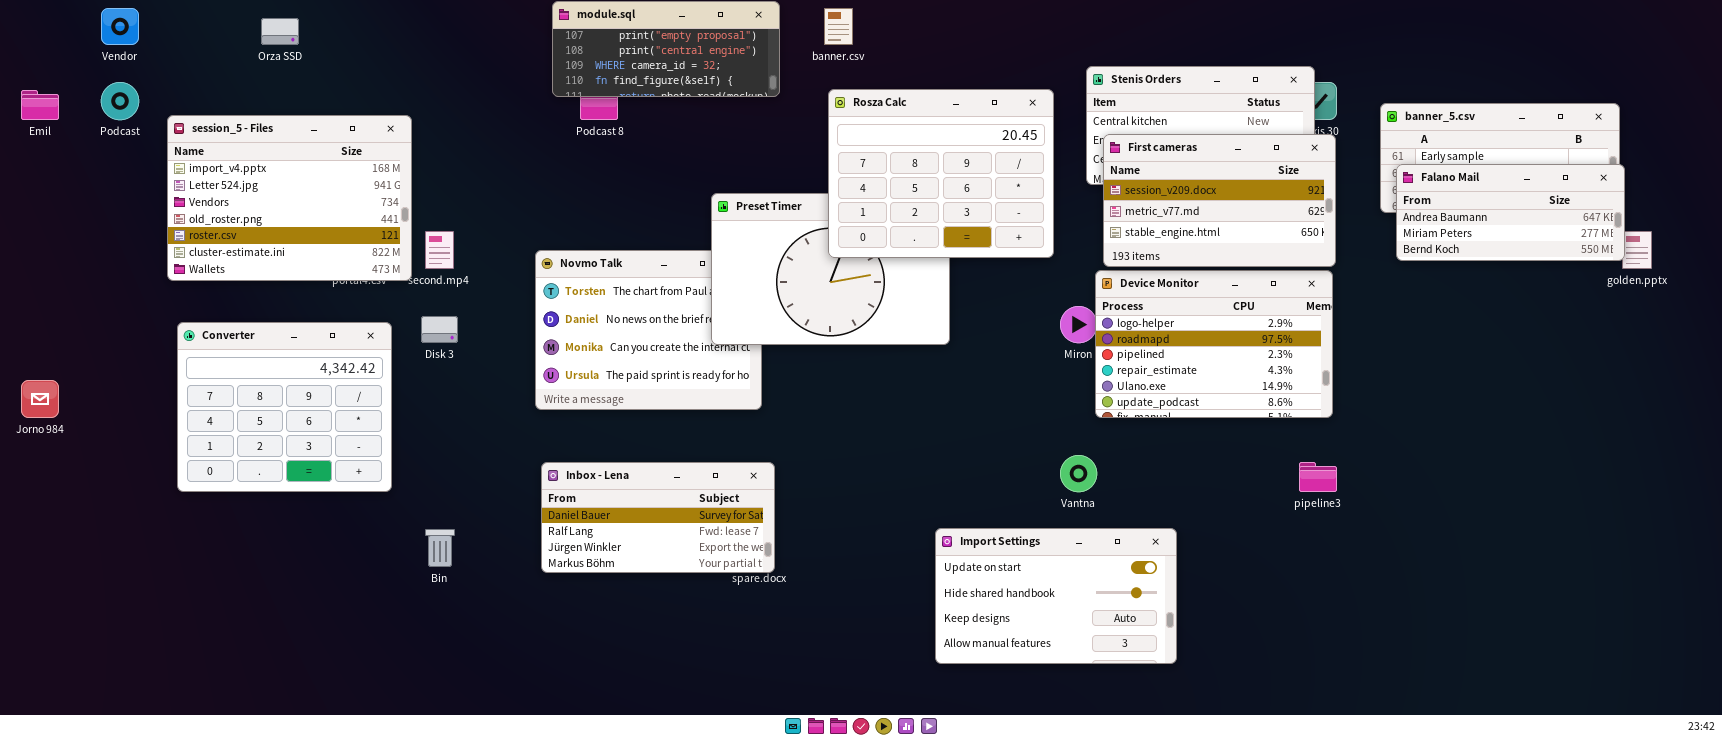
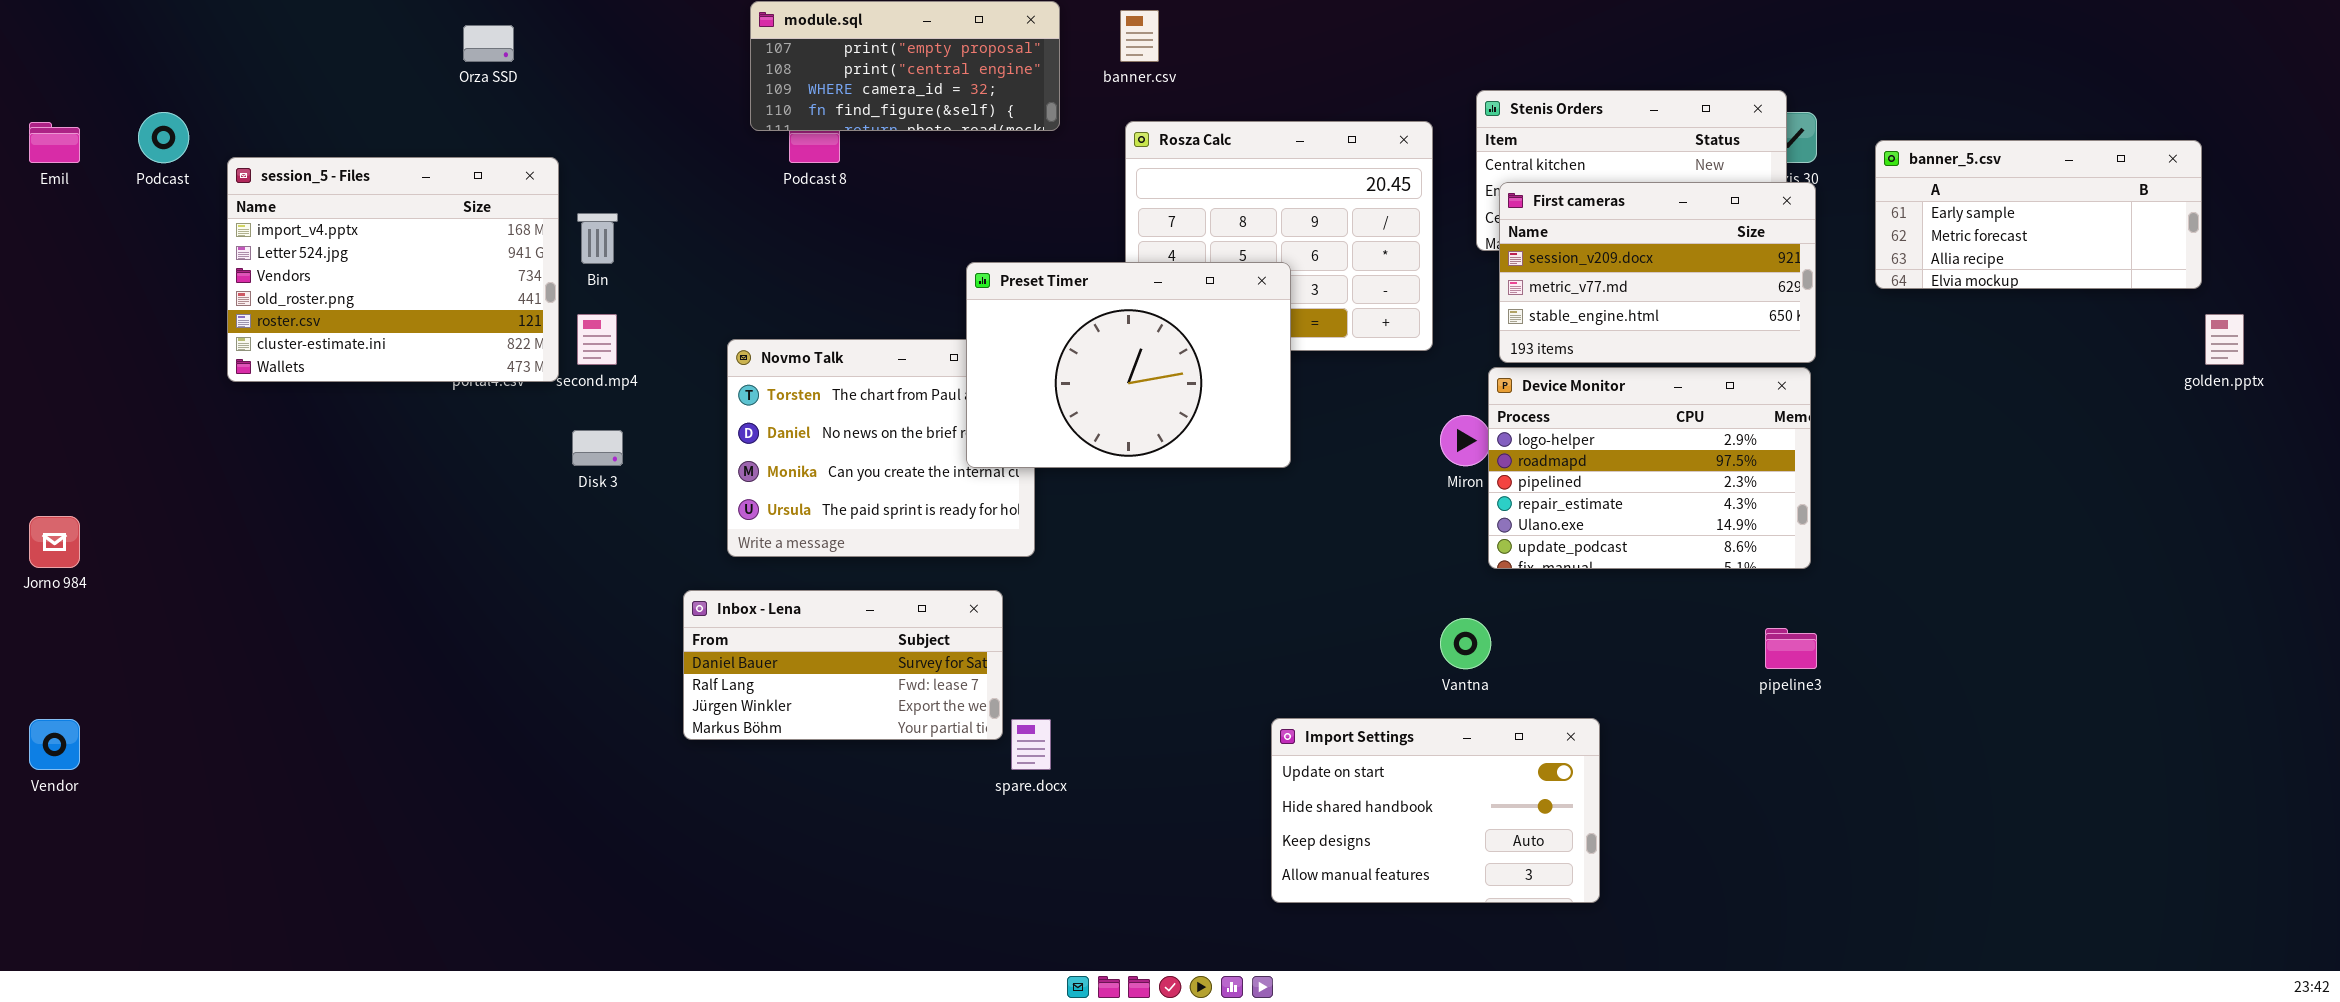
Vendor: [101,8,139,45] -> [29,719,80,770], moved
Orza SSD: [261,18,299,45] -> [463,25,514,62], moved
Falano Mail: [1396,164,1625,261] -> none, closed
Preset Timer: [711,193,950,345] -> [966,262,1291,468], raised
Converter: [177,322,392,492] -> none, closed
Inbox - Lena: [541,462,775,573] -> [683,590,1003,740], moved
Bin: [425,529,455,567] -> [577,213,618,264], moved

